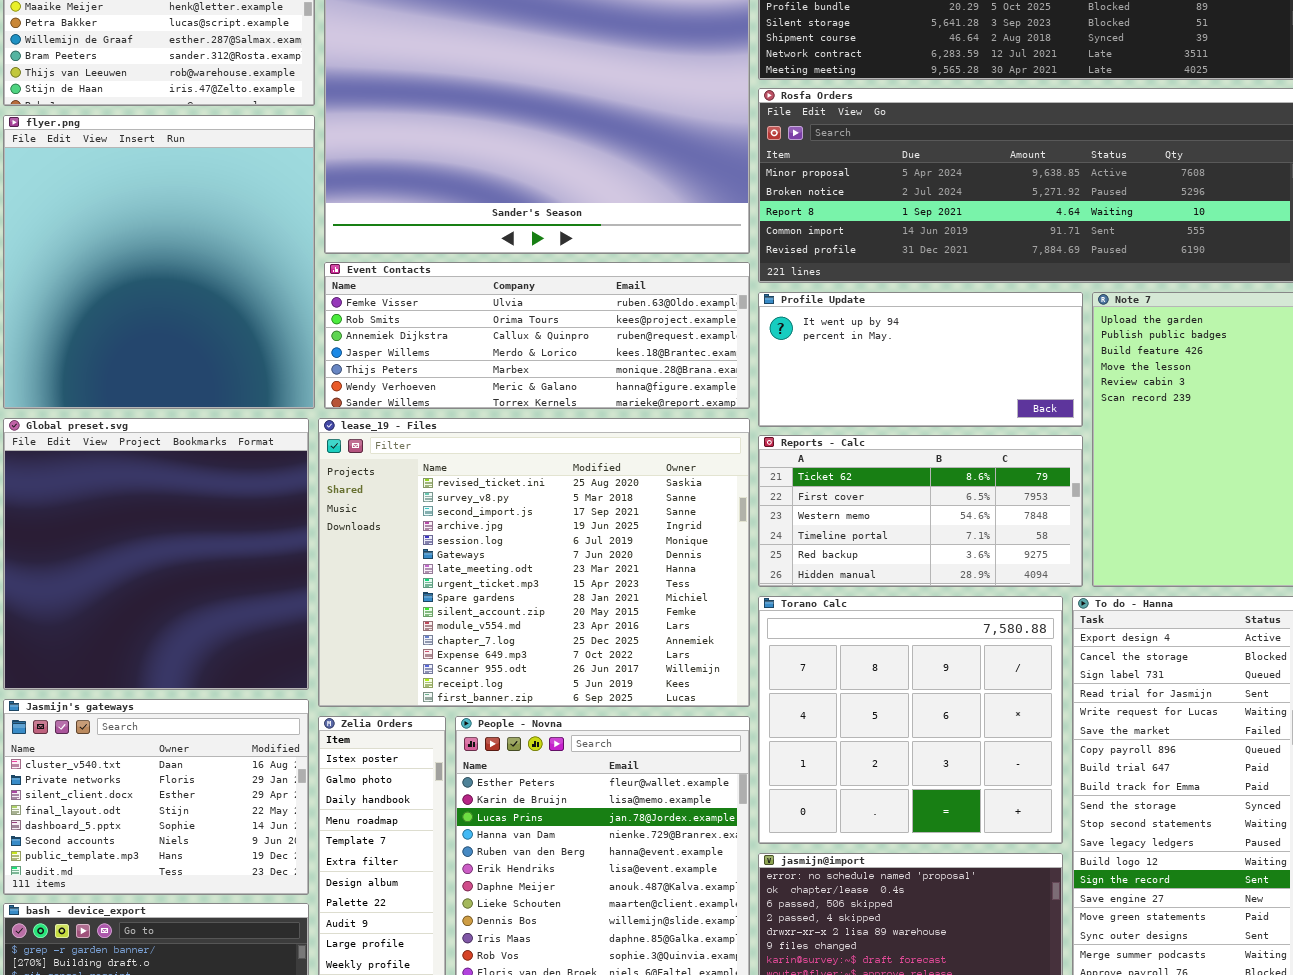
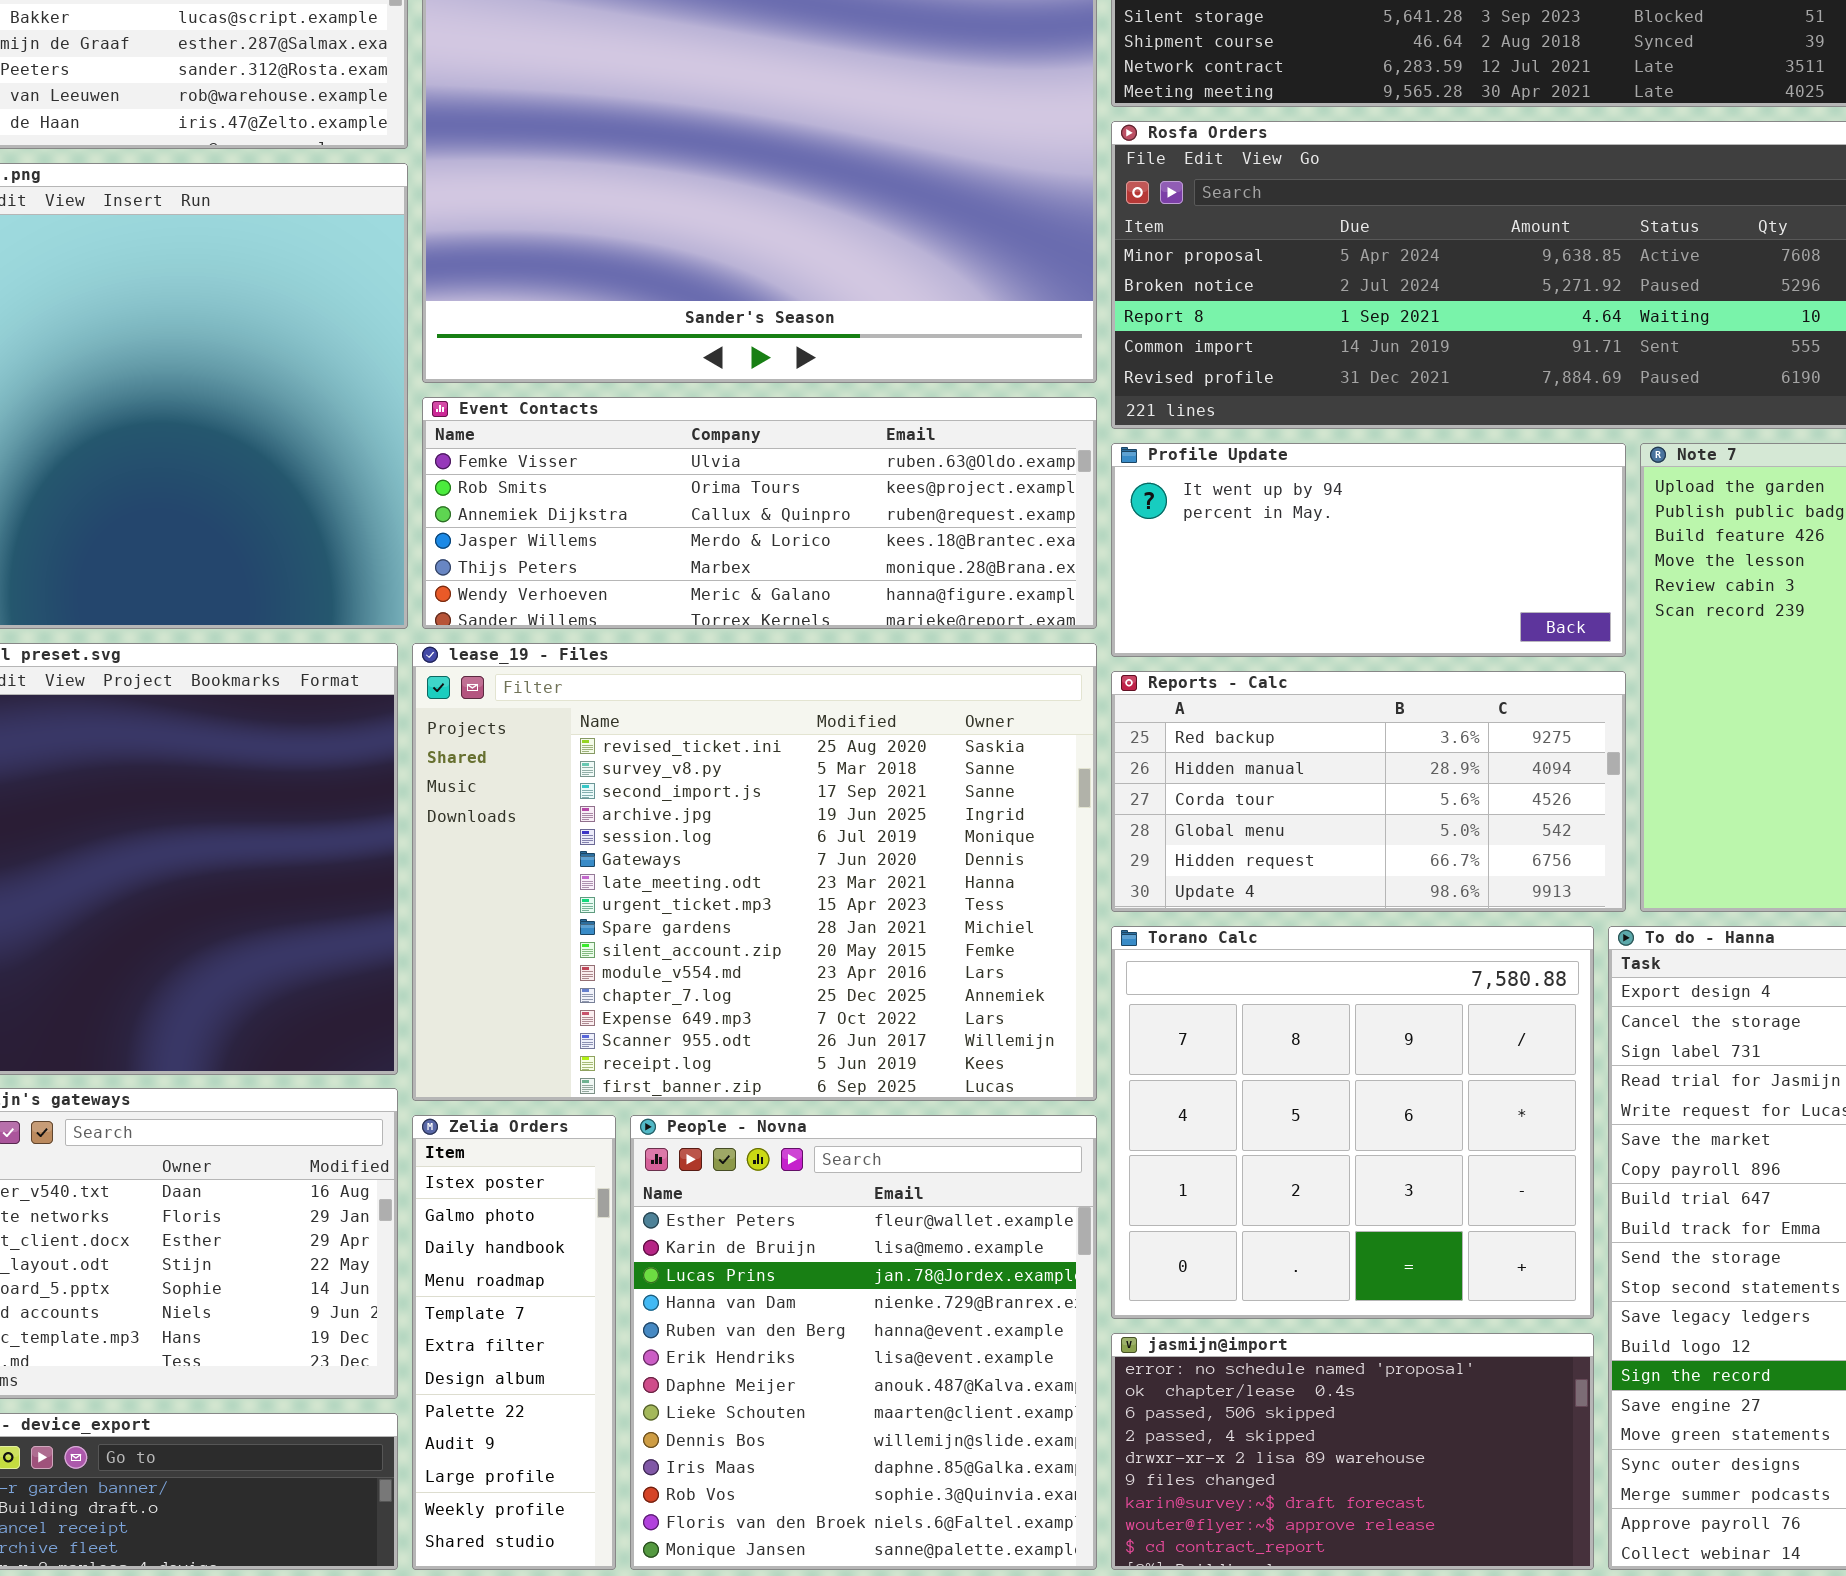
Reports - Calc: [758,435,1083,587] -> [1111,671,1626,912], scrolled down 4 rows

